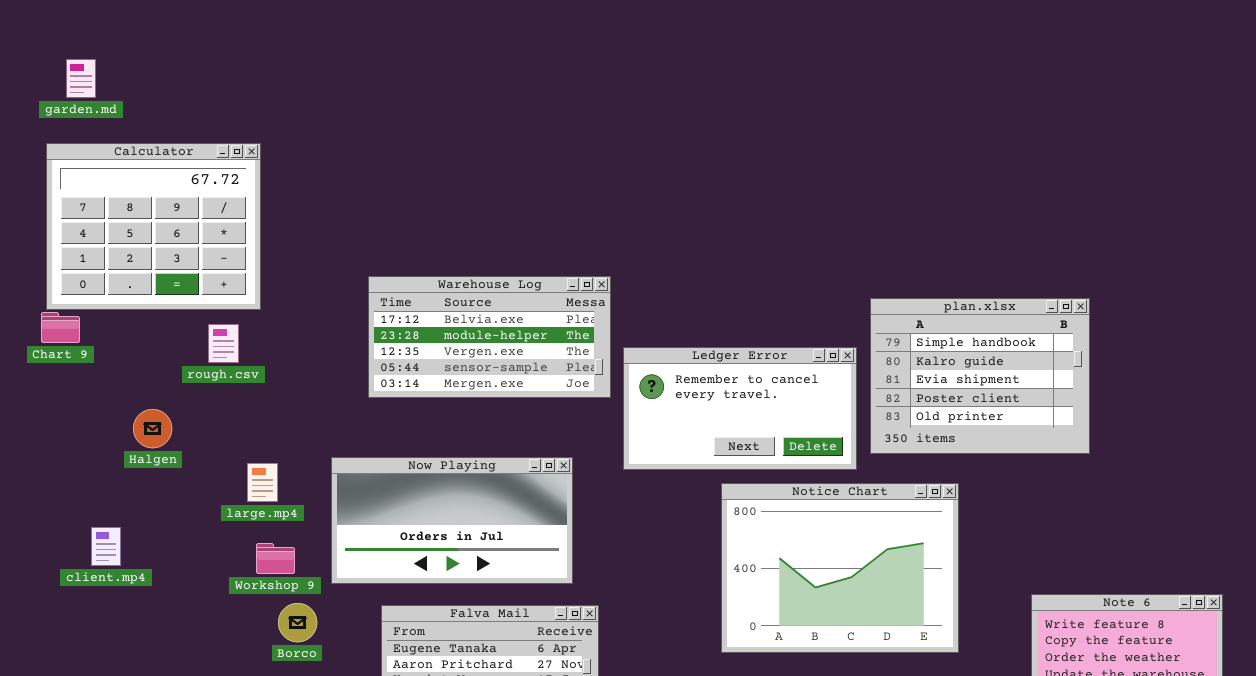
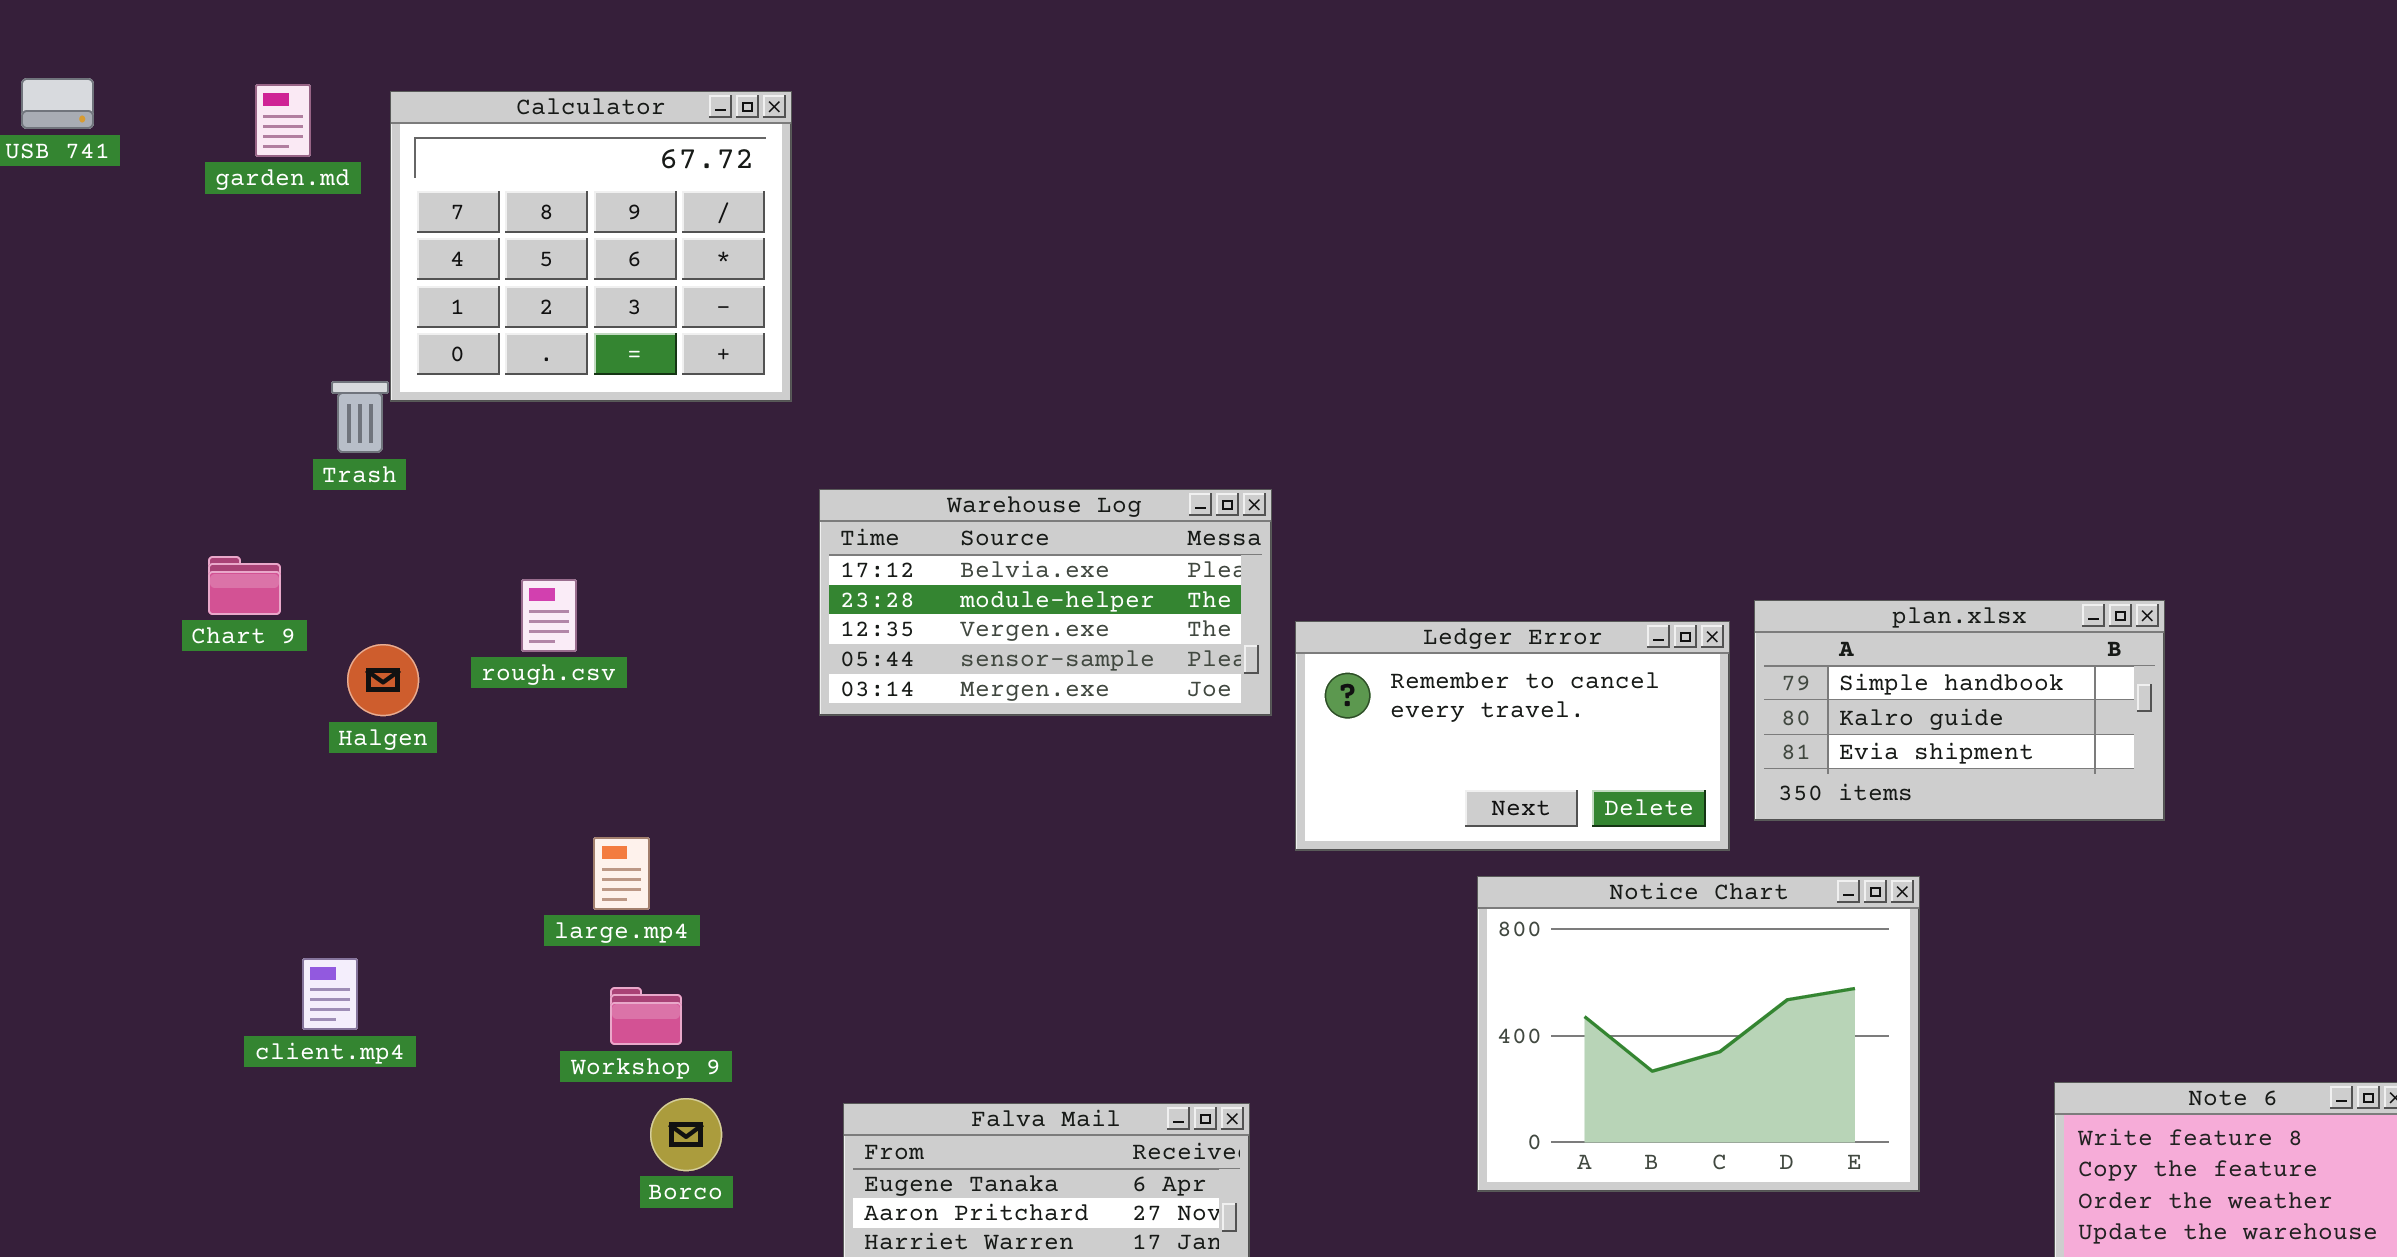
Calculator: [46,143,261,310] -> [390,91,792,402], moved
plan.xlsx: [870,298,1090,454] -> [1754,600,2165,821], resized
Halgen: [133,409,172,448] -> [347,644,419,716], moved
Now Playing: [331,457,573,584] -> none, closed

